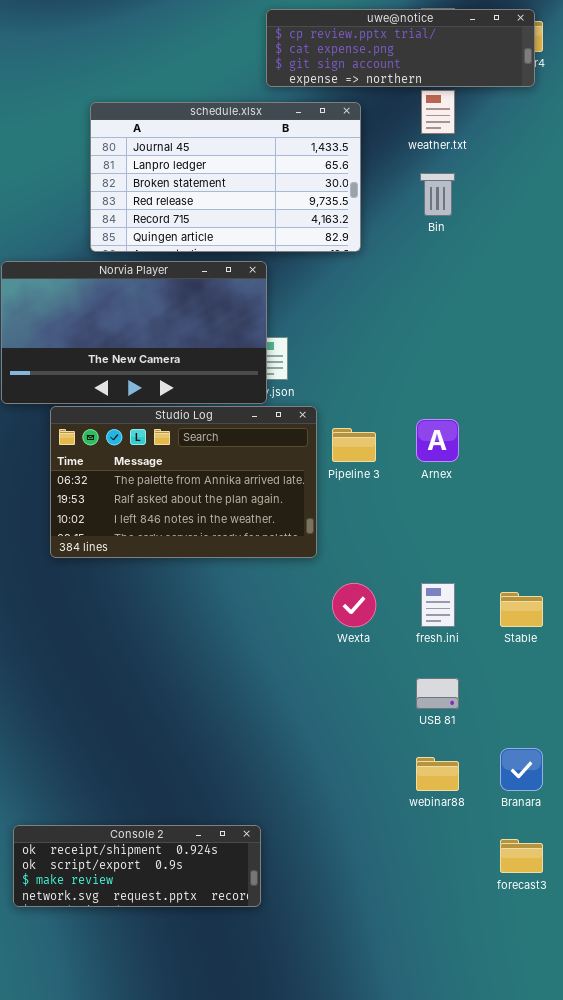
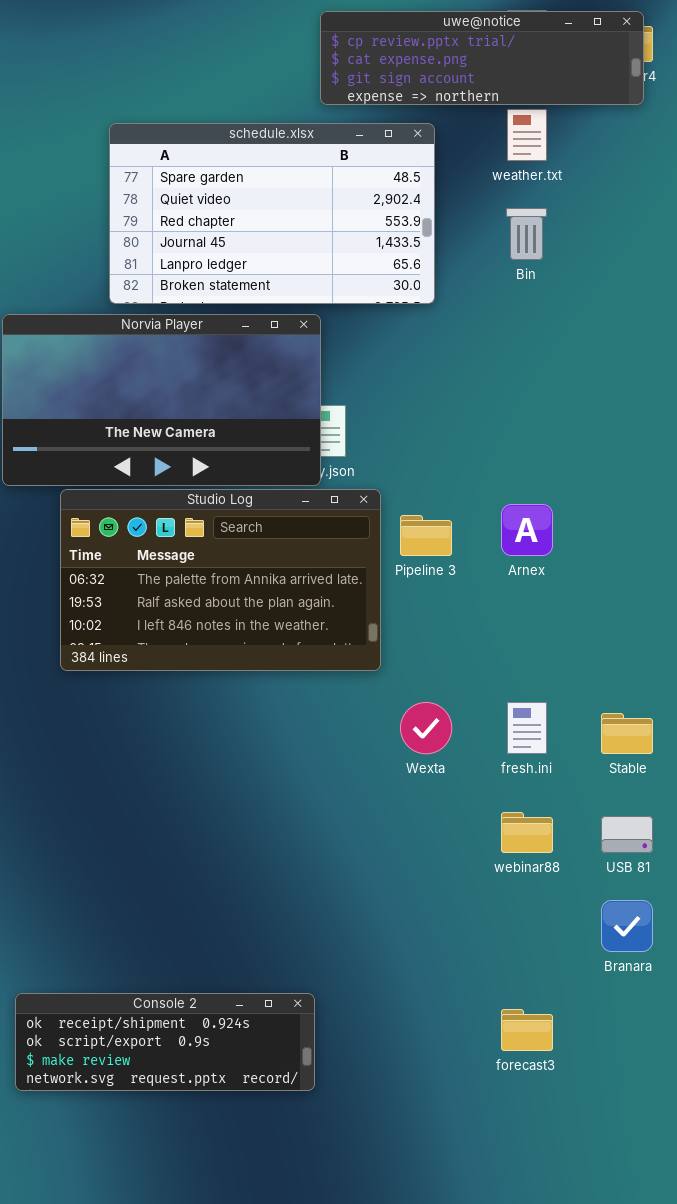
schedule.xlsx: [90,102,361,252] -> [109,123,435,304], scrolled up 3 rows
USB 81: [416,678,459,709] -> [601,816,653,853], moved
webinar88: [416,757,459,791] -> [501,812,553,853], moved
forecast3: [500,839,543,873] -> [501,1009,553,1051], moved

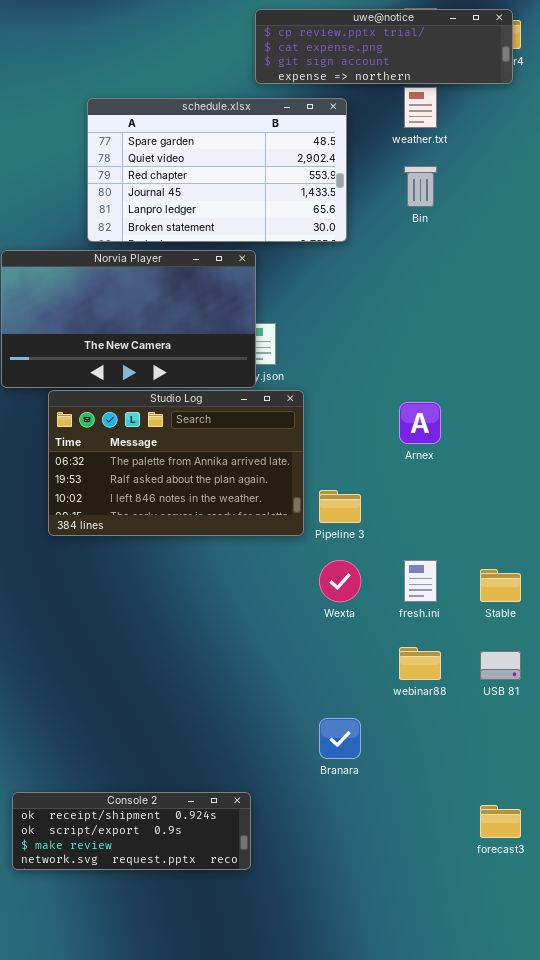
Pipeline 3: [400,515,452,556] -> [319,490,361,523], moved
Branara: [601,900,653,952] -> [319,718,361,759], moved
forecast3: [501,1009,553,1051] -> [480,805,521,838], moved

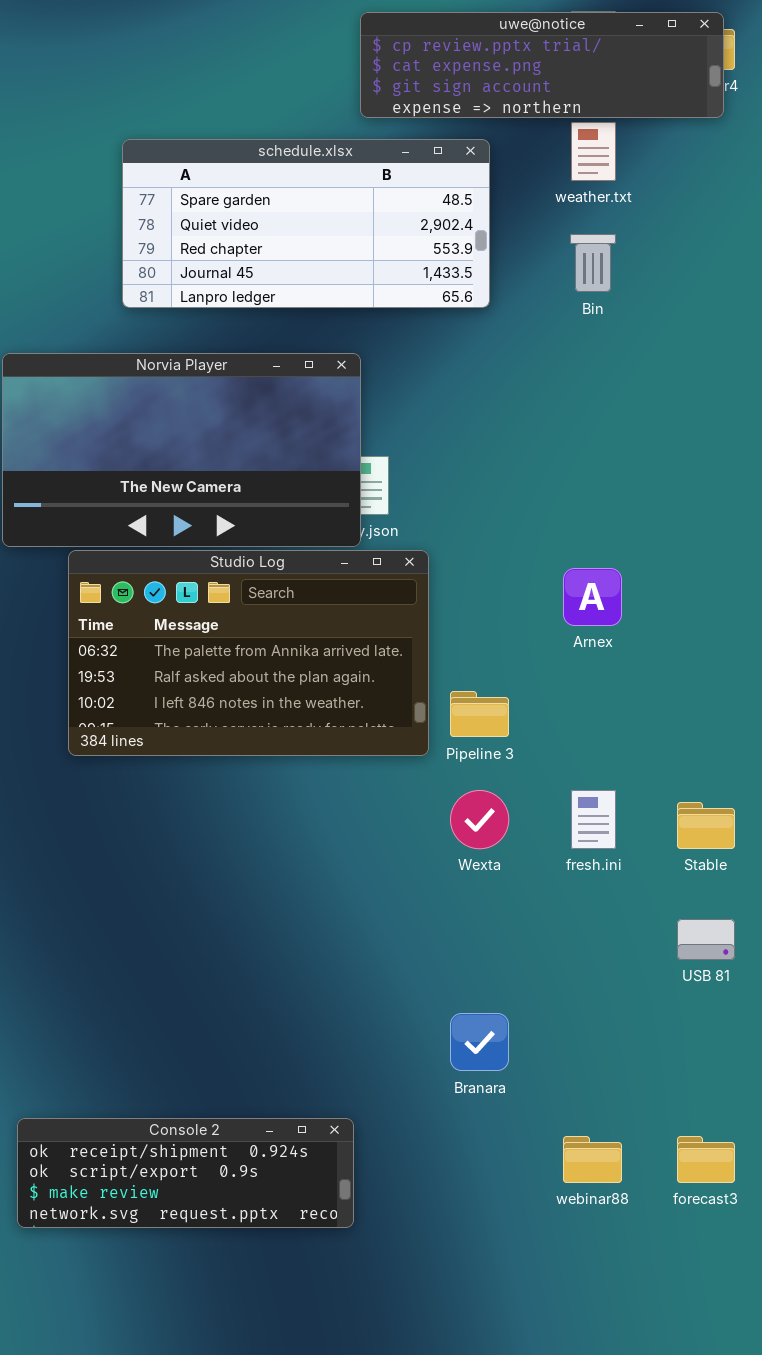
schedule.xlsx: [87,98,347,242] -> [122,139,490,308], resized
webinar88: [399,647,441,680] -> [563,1136,622,1183], moved

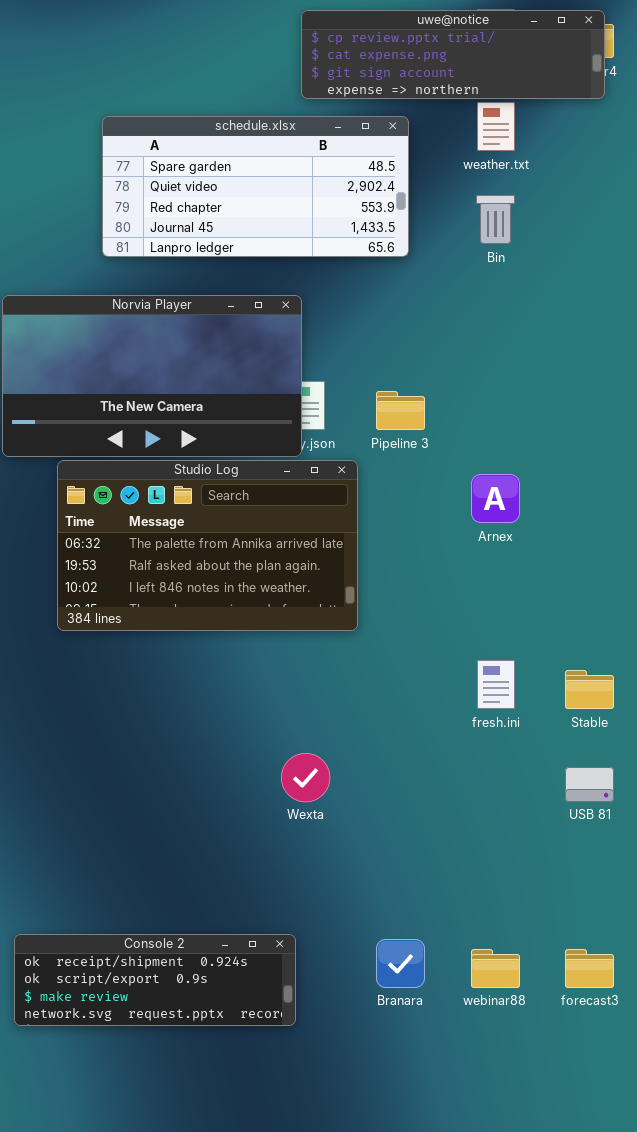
Pipeline 3: [450,691,509,737] -> [376,391,425,430], moved
Wexta: [450,790,509,849] -> [281,753,330,802], moved
Branara: [450,1013,509,1071] -> [376,939,425,988], moved

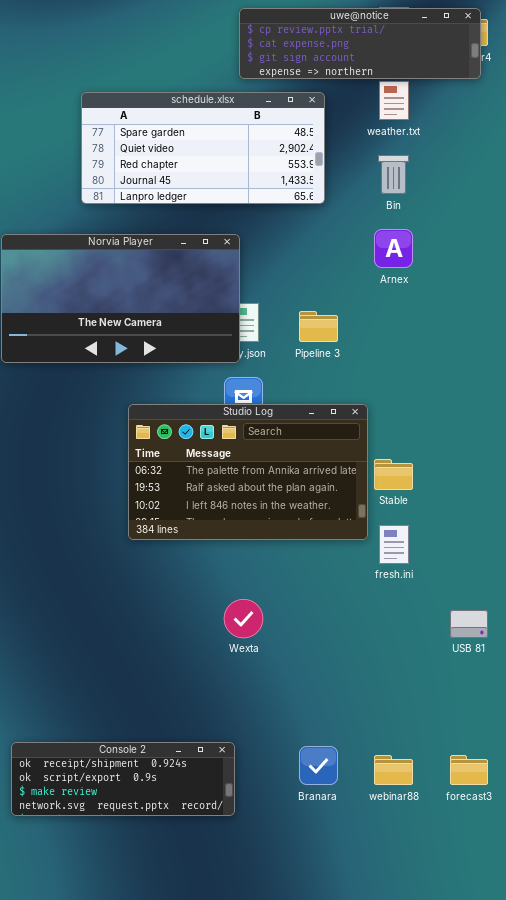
Studio Log: [57,460,358,631] -> [128,404,368,540], moved
Arnex: [471,474,520,523] -> [374,229,413,268], moved
Stable: [565,670,614,709] -> [374,459,413,490], moved

